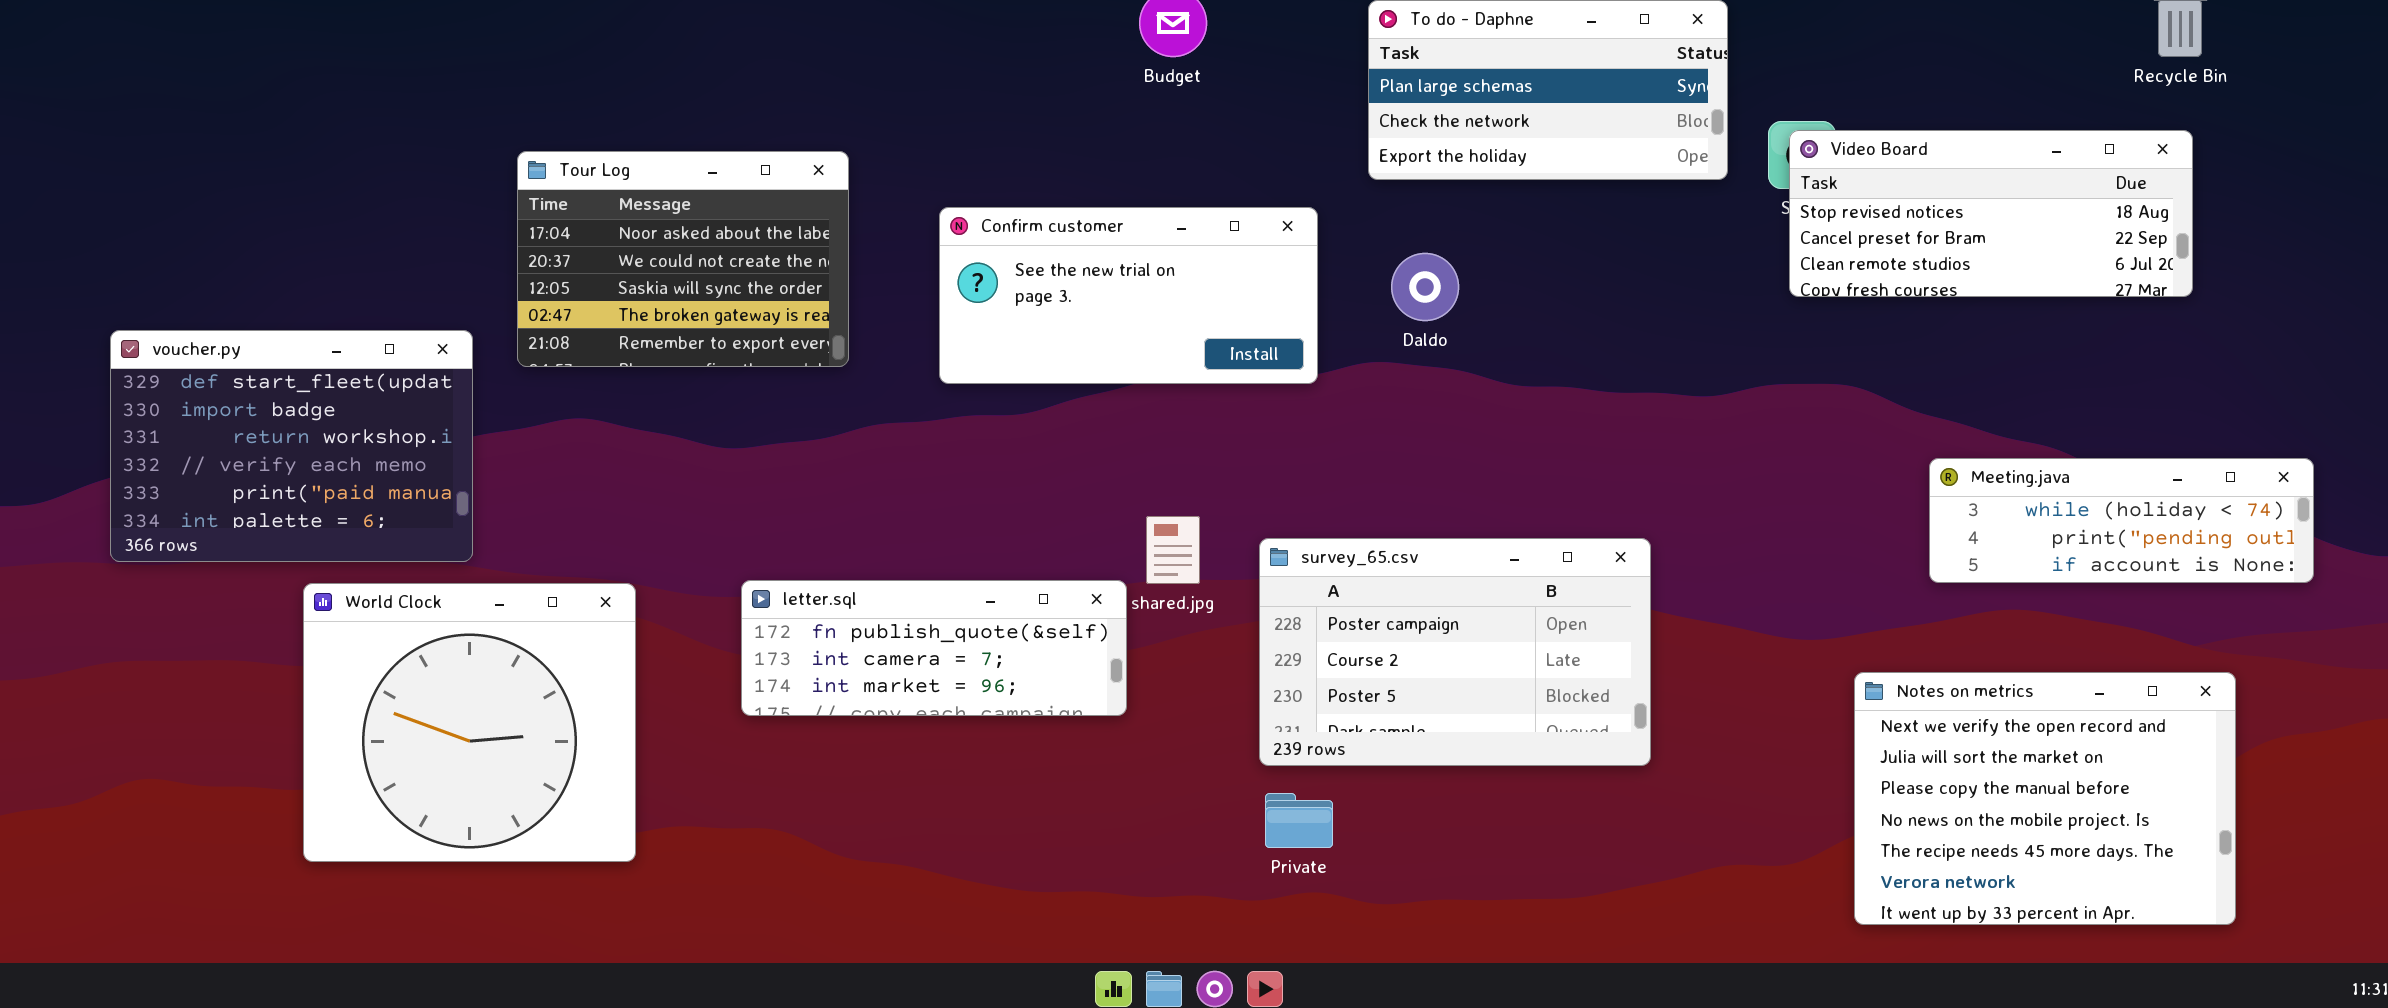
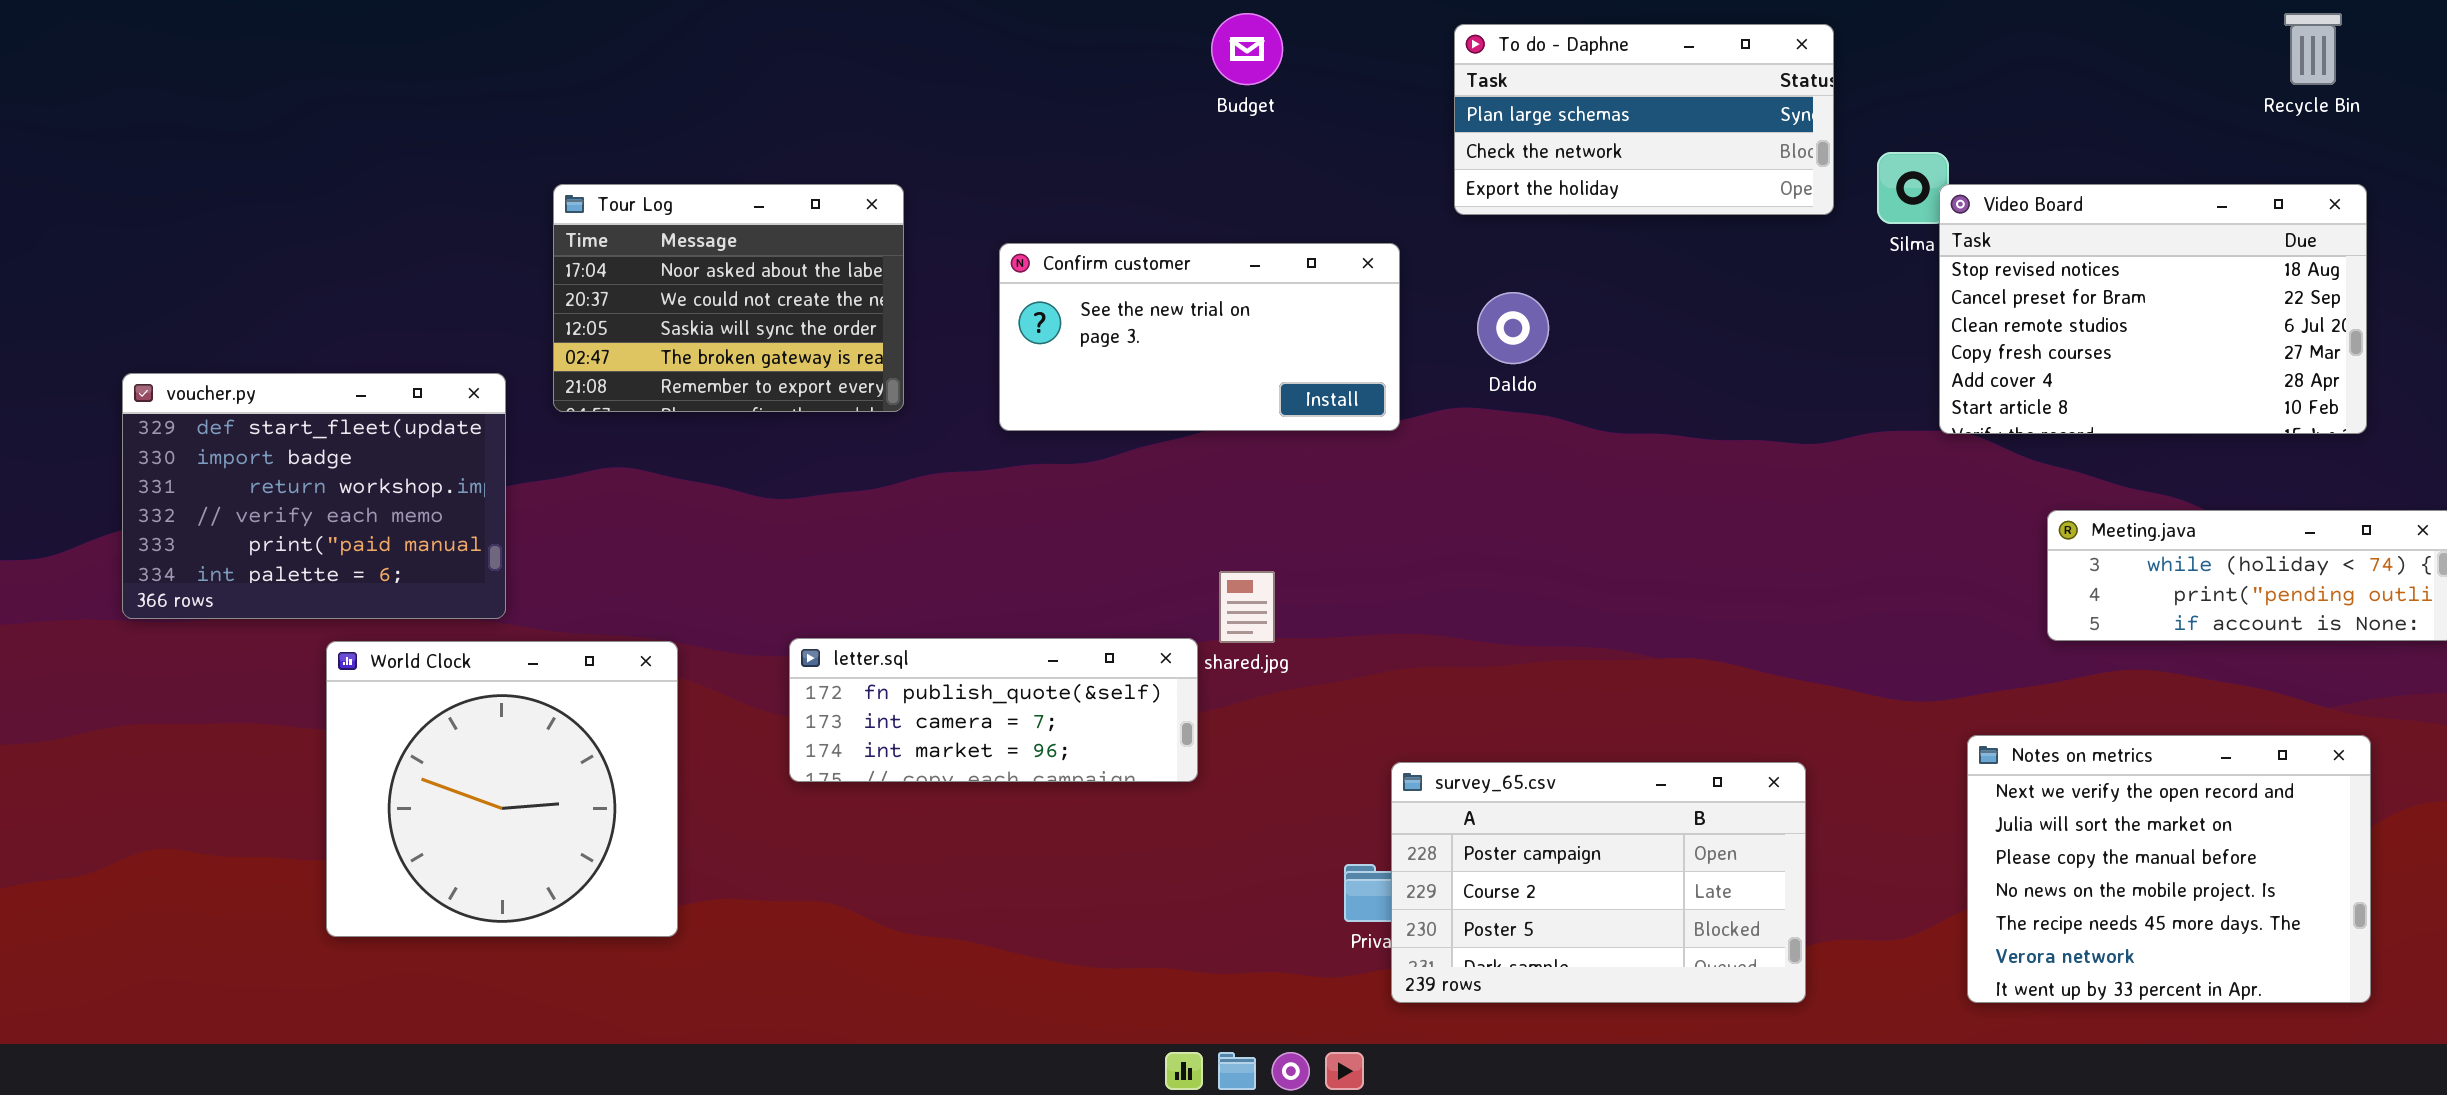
Video Board: [1789,130,2193,297] -> [1939,184,2367,434], moved, resized
survey_65.csv: [1259,538,1651,766] -> [1391,762,1806,1003], moved

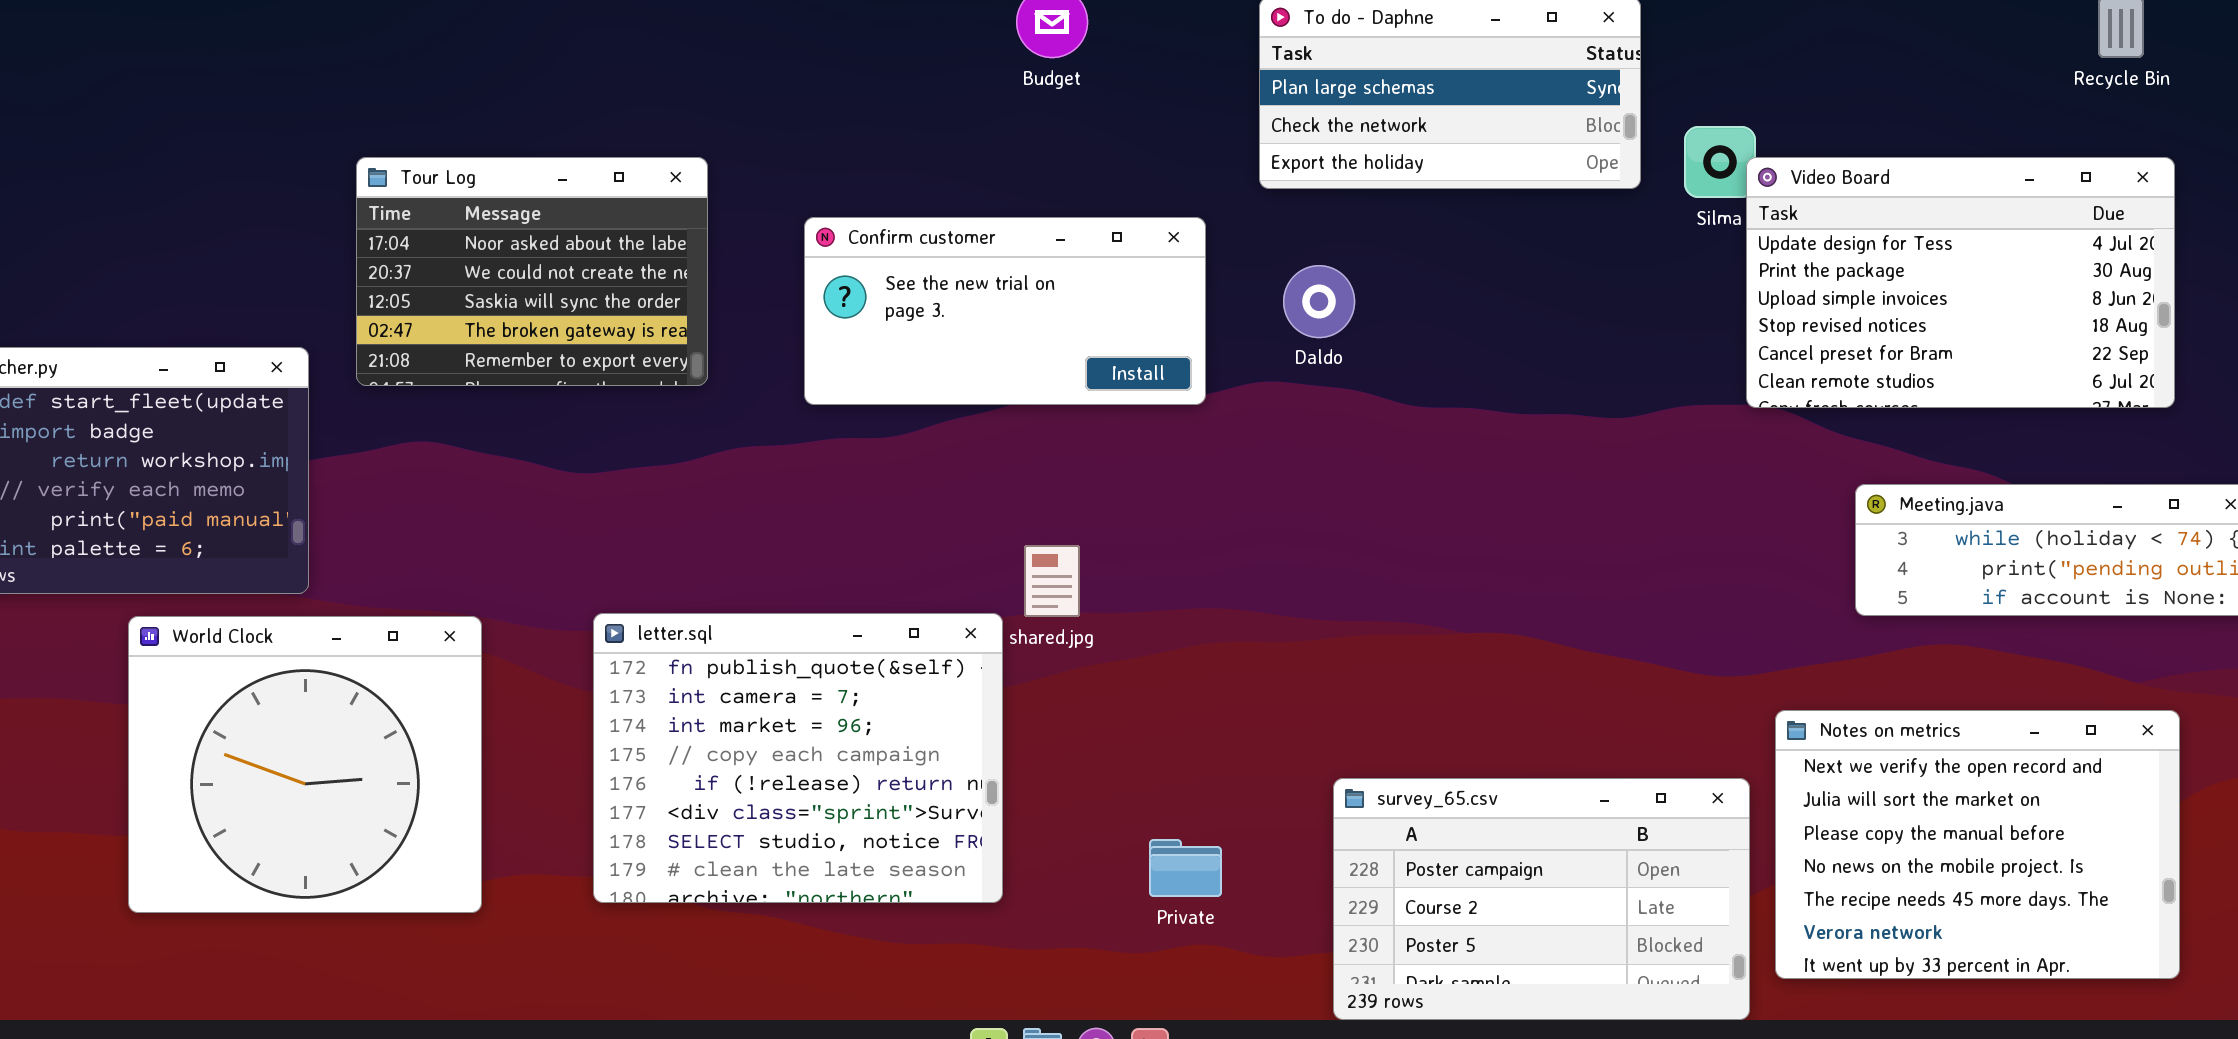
Video Board: [1939,184,2367,434] -> [1746,157,2175,408], scrolled up 3 rows
letter.sql: [789,638,1198,782] -> [593,613,1003,903], resized
survey_65.csv: [1391,762,1806,1003] -> [1333,778,1750,1020], moved

